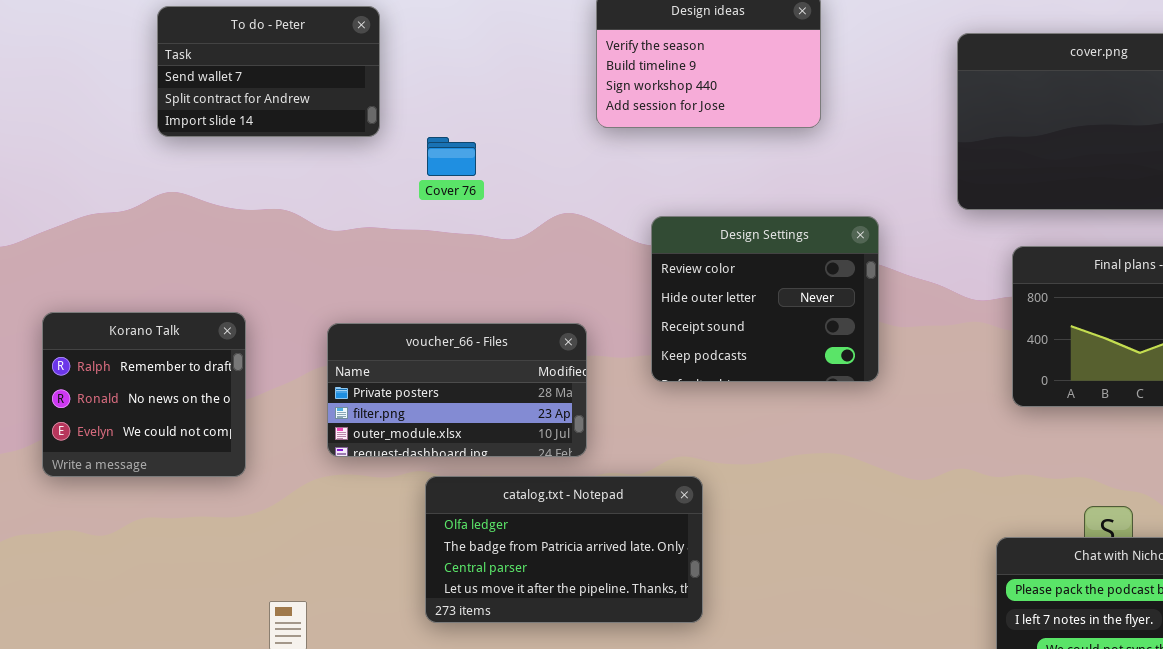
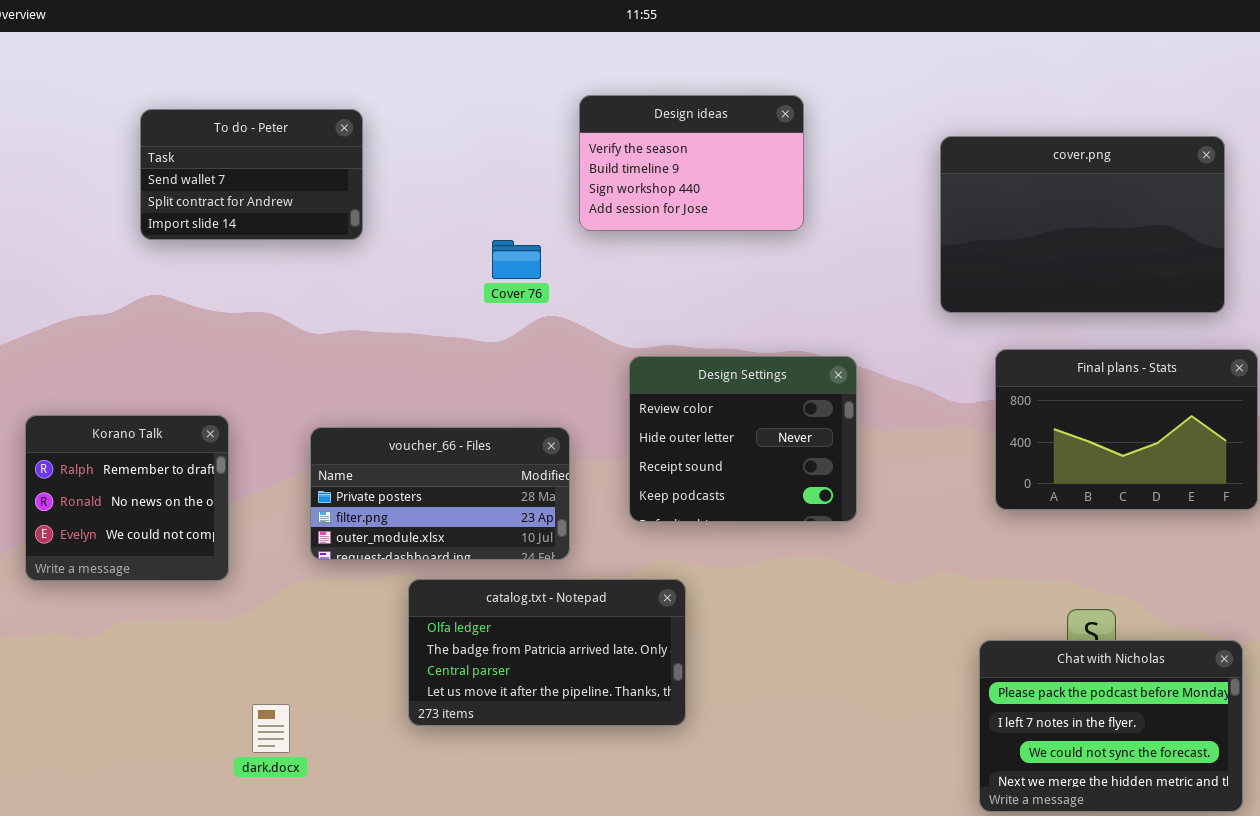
Cover 76: [427,137,476,176] -> [492,240,541,279], moved
Design Settings: [651,216,879,382] -> [629,356,857,522], moved

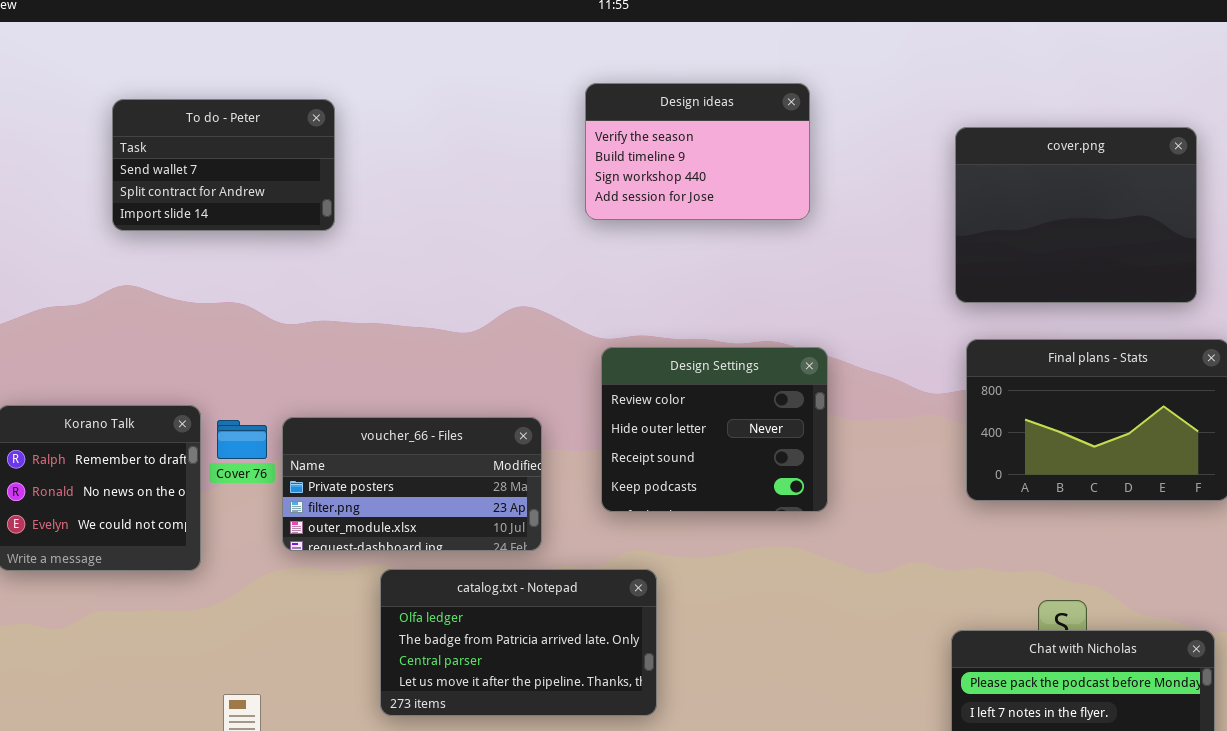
Design ideas: [579,95,804,231] -> [585,83,810,220], moved
cover.png: [940,136,1225,313] -> [955,127,1197,303], resized
Cover 76: [492,240,541,279] -> [217,420,267,459], moved

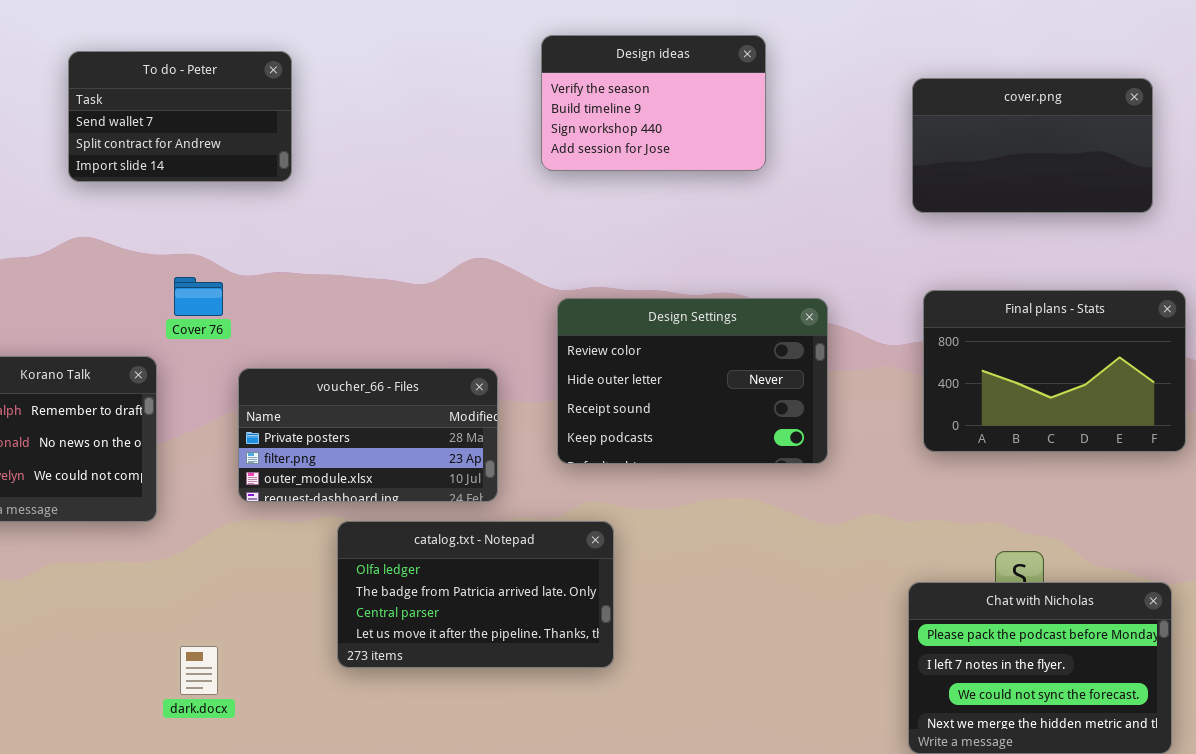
cover.png: [955,127,1197,303] -> [912,78,1153,213], resized
Design Settings: [601,347,828,512] -> [557,298,828,464], resized
Cover 76: [217,420,267,459] -> [174,277,223,316], moved

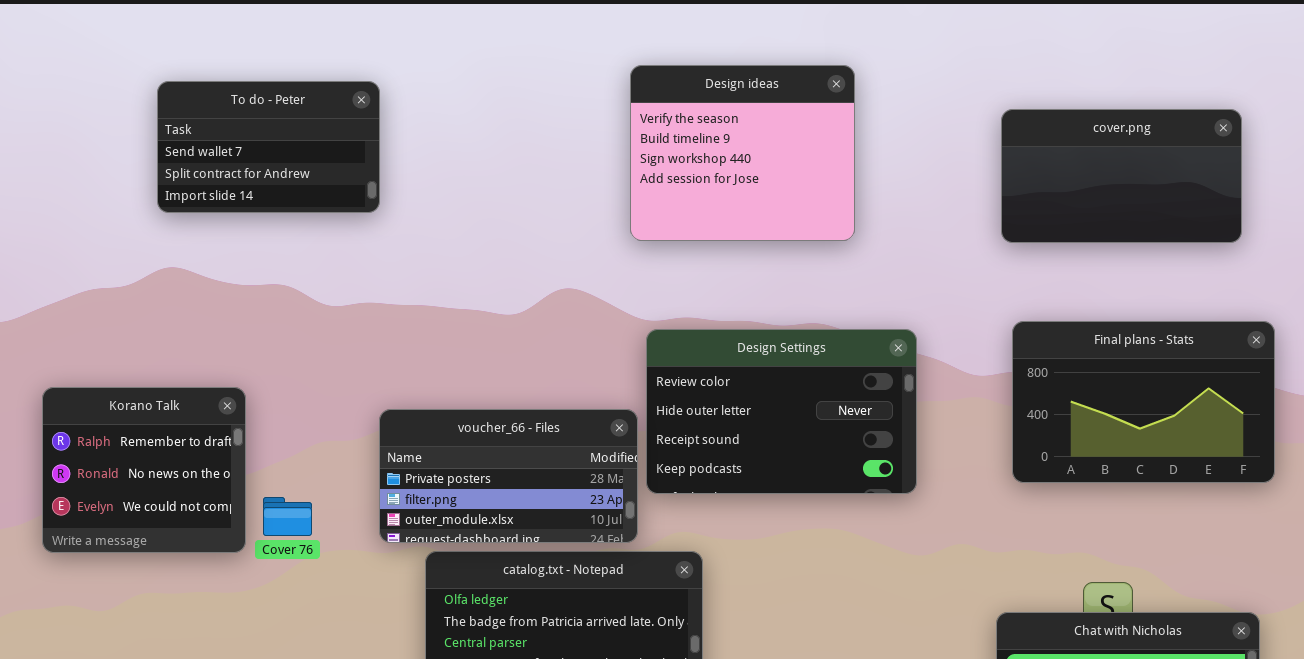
Design ideas: [541,35,766,171] -> [630,65,855,241], resized
Cover 76: [174,277,223,316] -> [263,497,312,536], moved
voucher_66 - Files: [238,368,498,502] -> [379,409,638,543], moved

